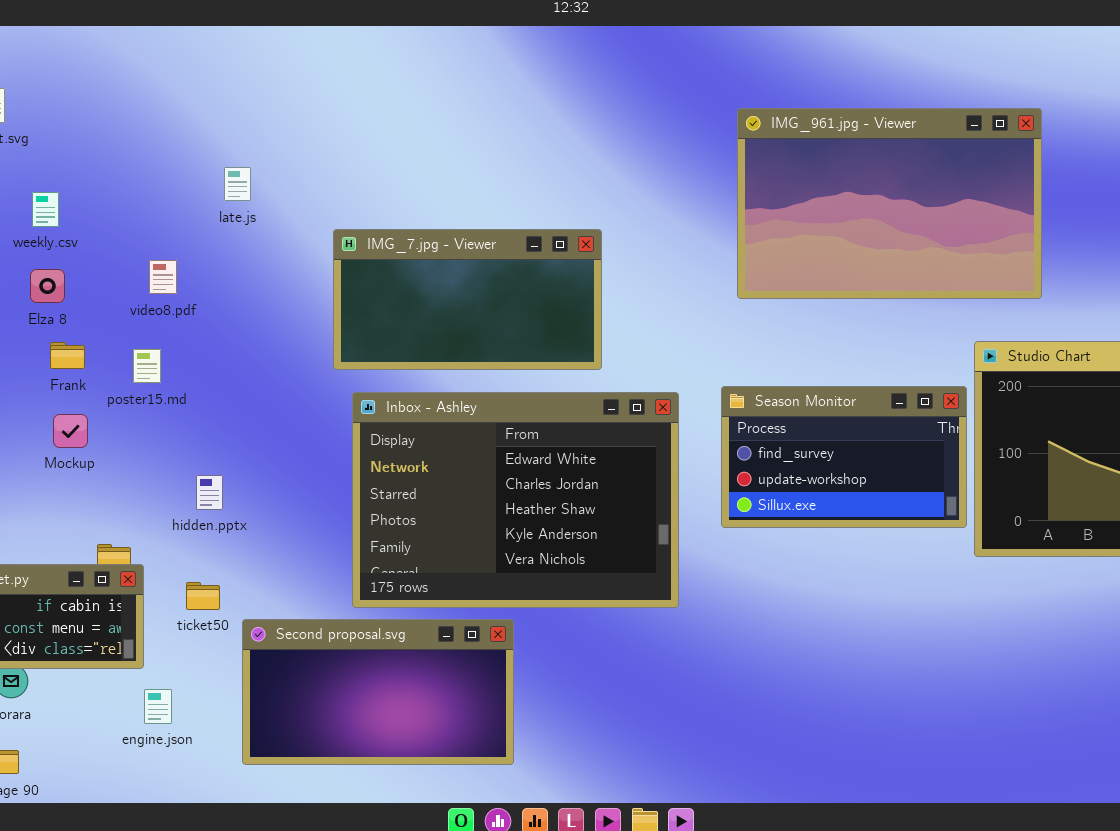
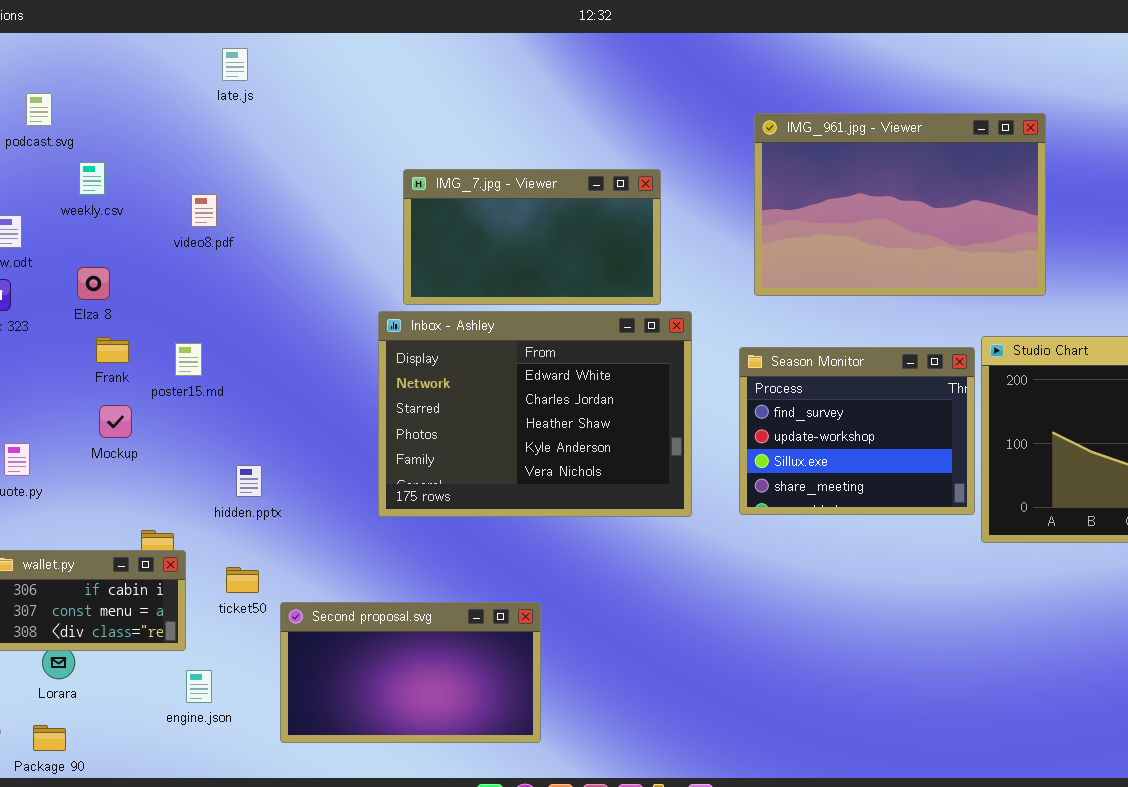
late.js: [224,167,251,201] -> [222,48,248,81], moved
weekly.csv: [32,192,59,227] -> [79,162,105,195], moved
IMG_7.jpg - Viewer: [333,229,602,370] -> [403,169,661,305], moved
video8.pdf: [149,260,177,294] -> [191,194,217,227], moved
Season Monitor: [721,386,967,528] -> [739,347,975,515], resized
Inbox - Ashley: [352,392,679,608] -> [378,311,692,517], moved

